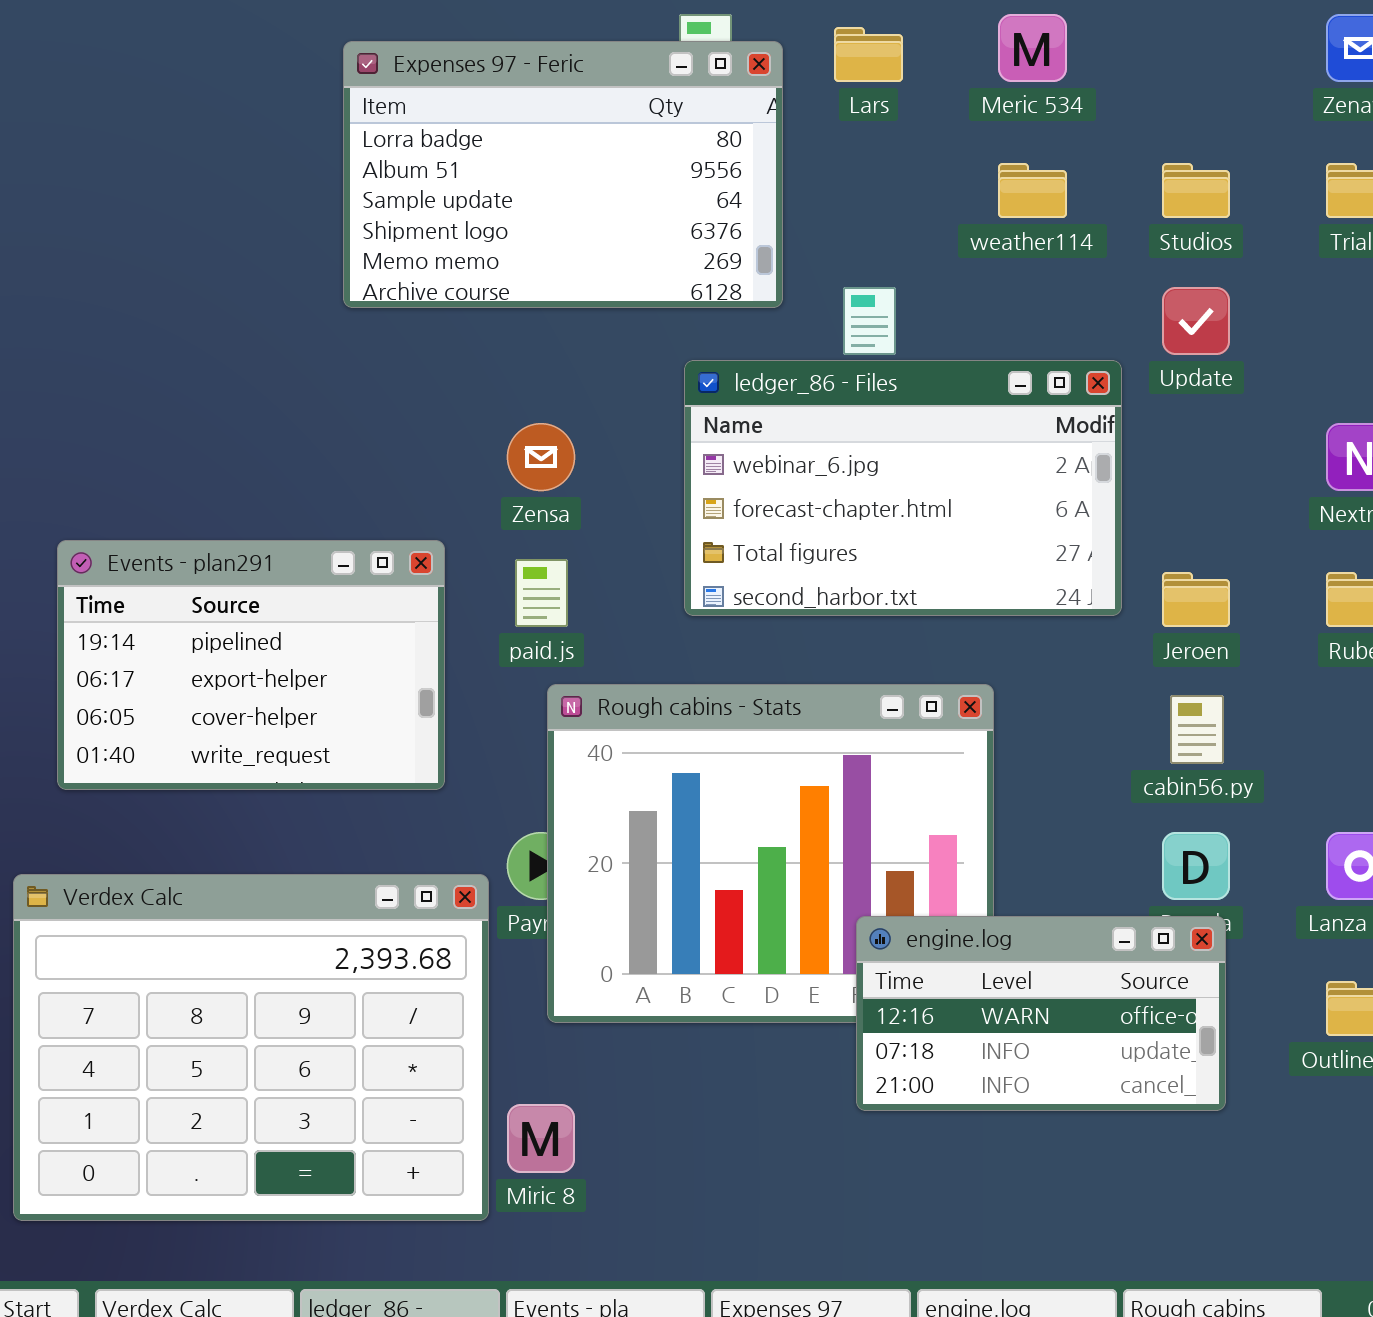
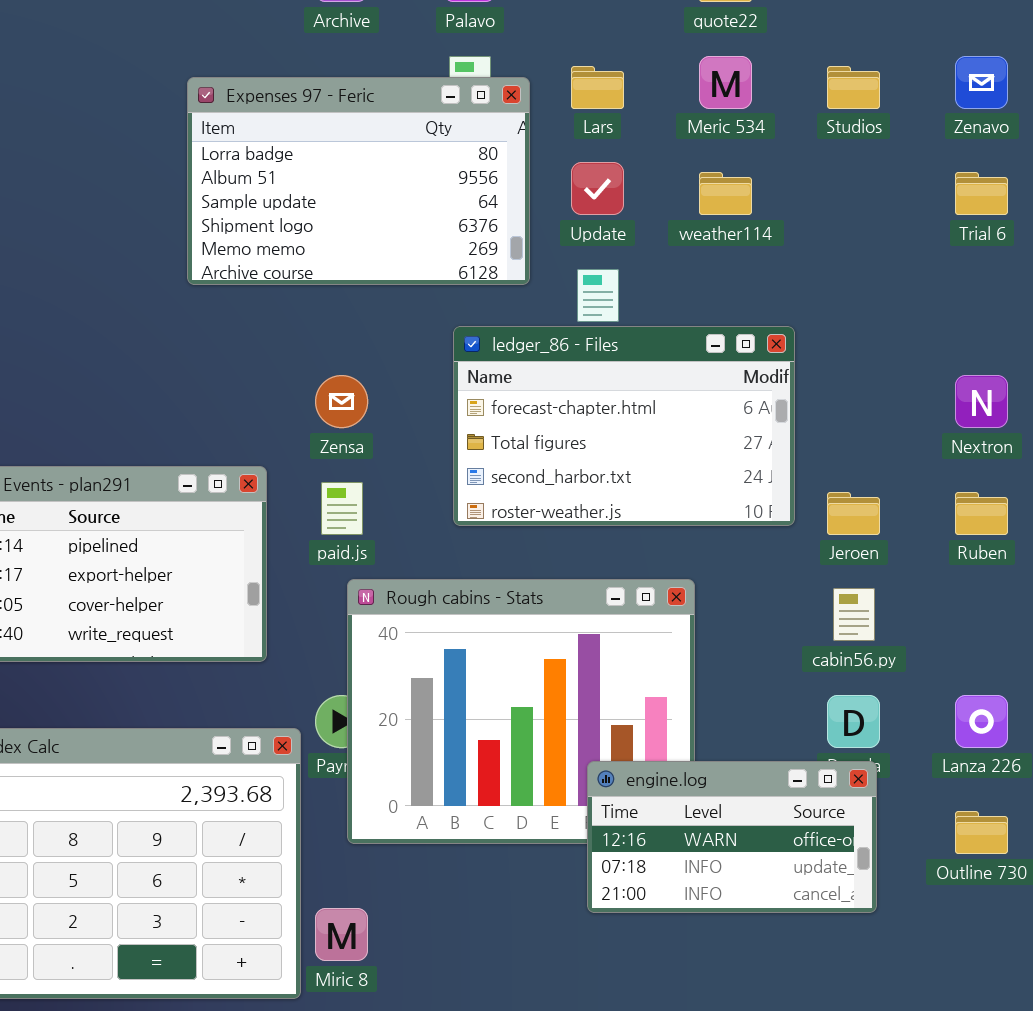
Studios: [1162,163,1230,218] -> [827,66,880,109], moved
Update: [1162,287,1230,355] -> [571,162,624,215], moved
ledger_86 - Files: [684,360,1122,616] -> [453,326,795,526], scrolled down 1 row

